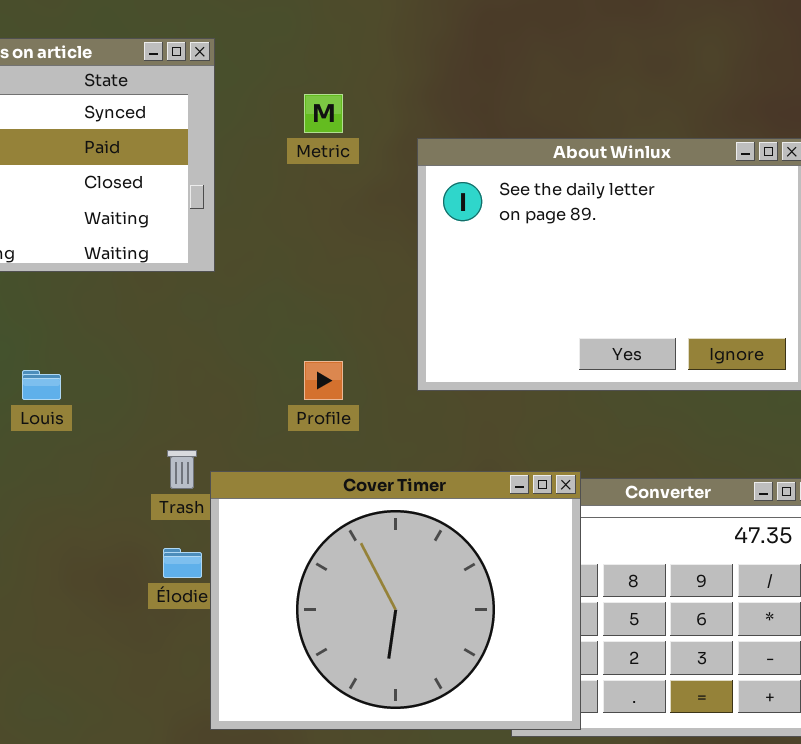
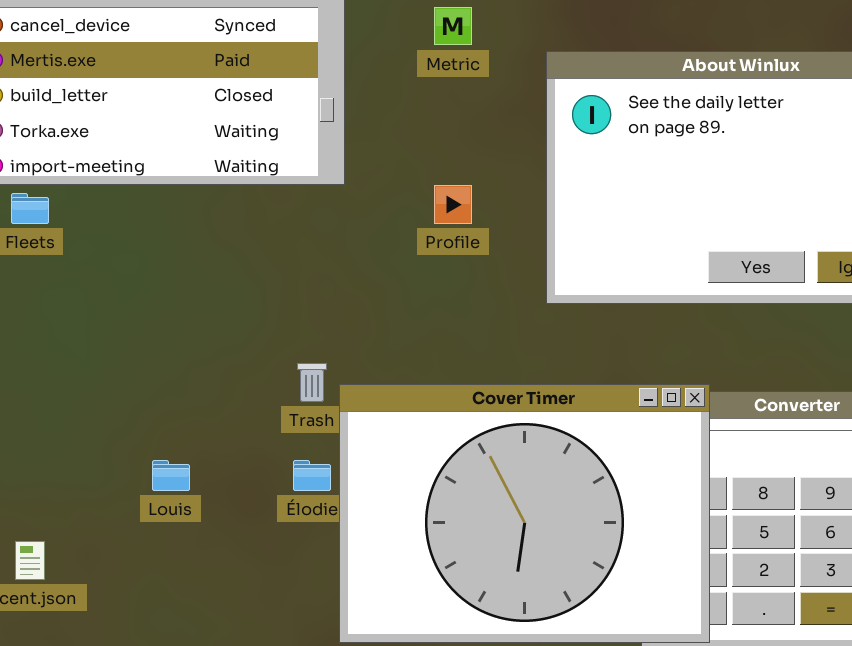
Profile: [304,361,343,400] -> [434,185,472,224], moved
Louis: [22,370,61,400] -> [152,460,190,491], moved

